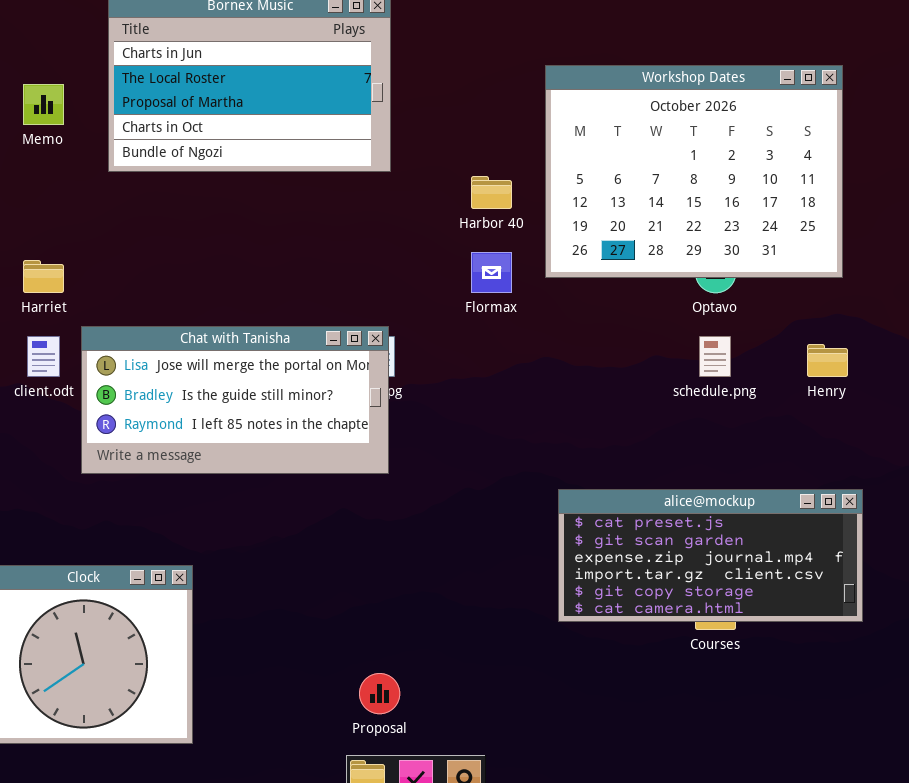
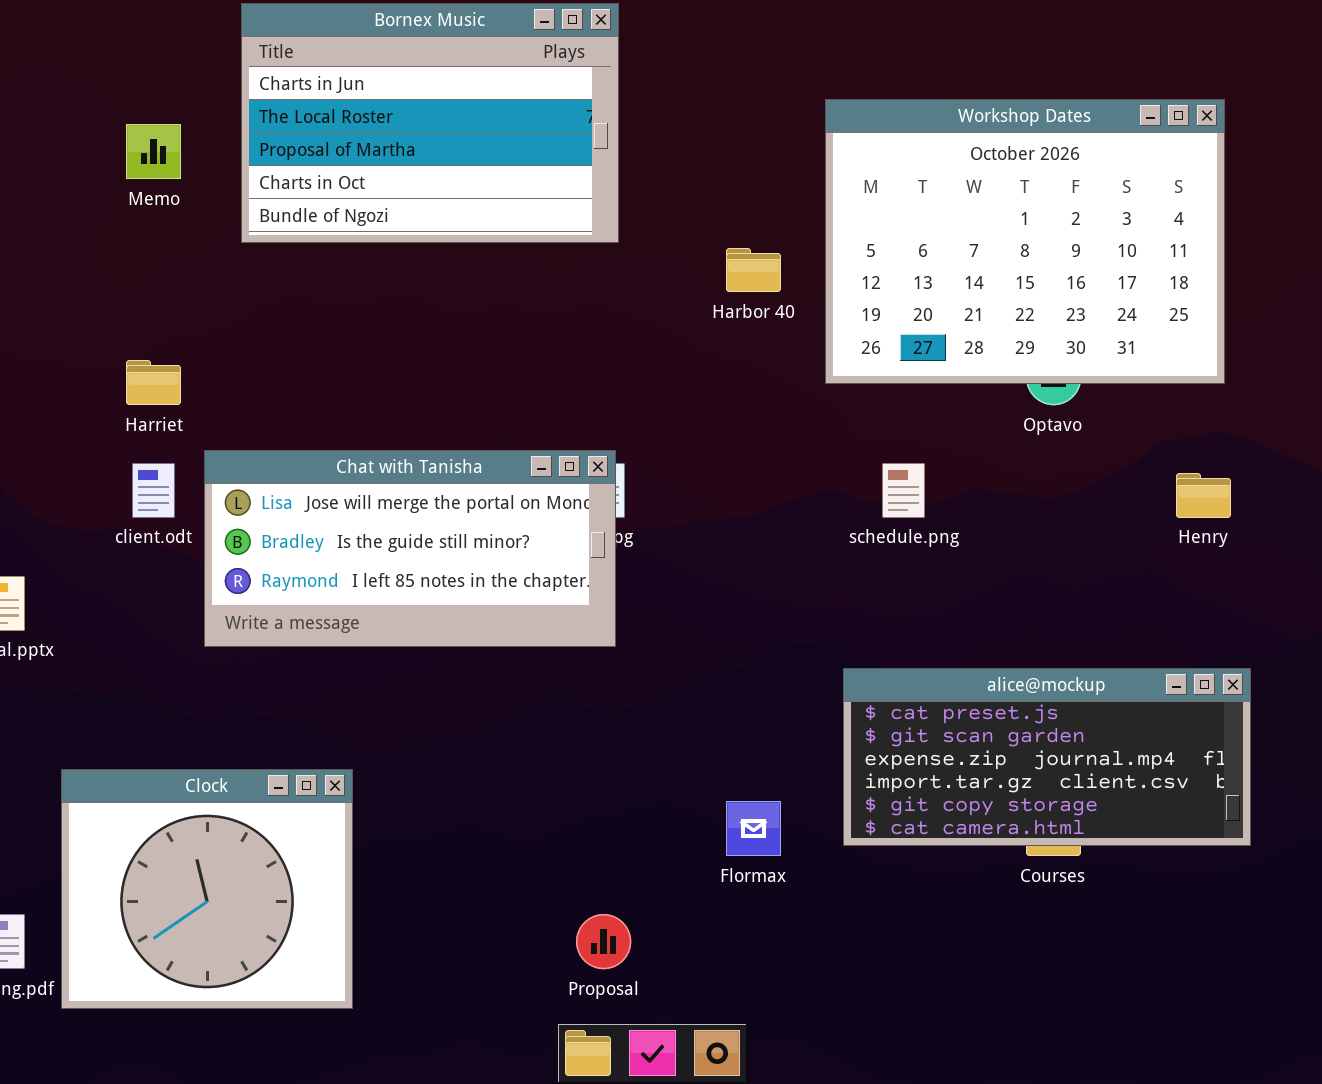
Flormax: [471,252,512,293] -> [726,801,781,856], moved
schedule.png: [699,336,731,377] -> [882,463,925,518], moved

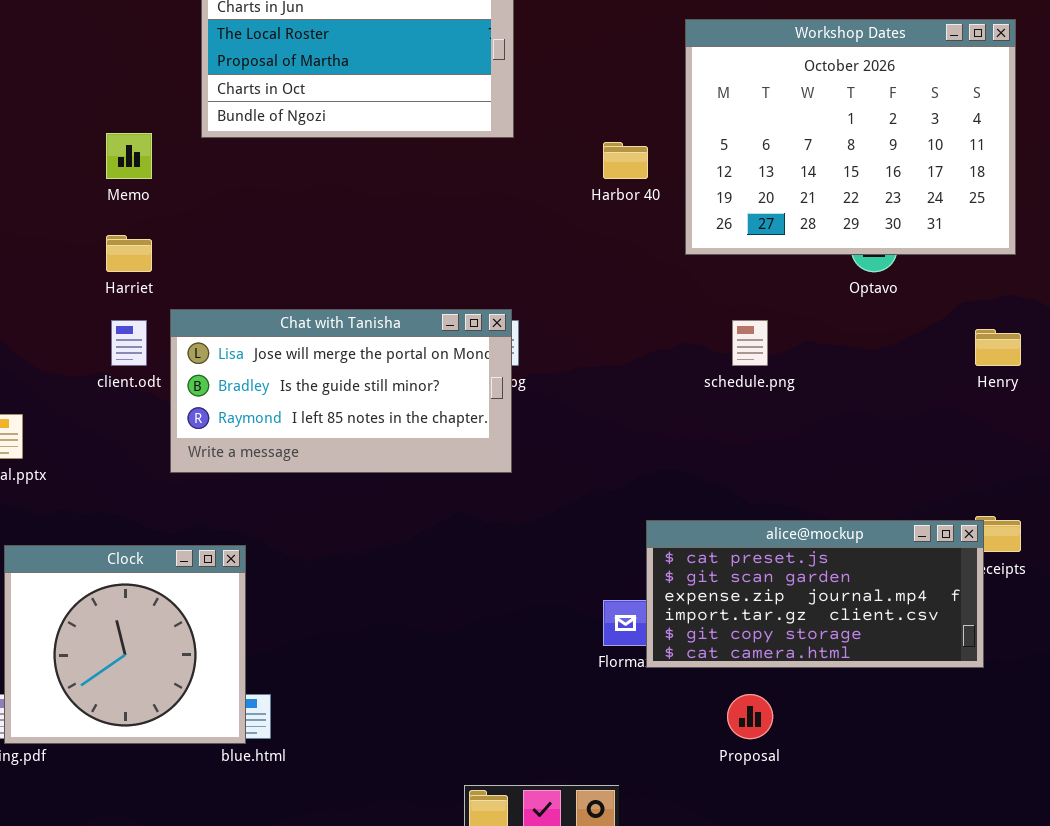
Memo: [126,124,181,179] -> [106,133,152,179], moved
alice@mockup: [843,668,1251,846] -> [646,520,984,668], moved
Clock: [61,769,353,1009] -> [4,545,246,744], moved
Proposal: [576,914,631,969] -> [727,694,773,739], moved

